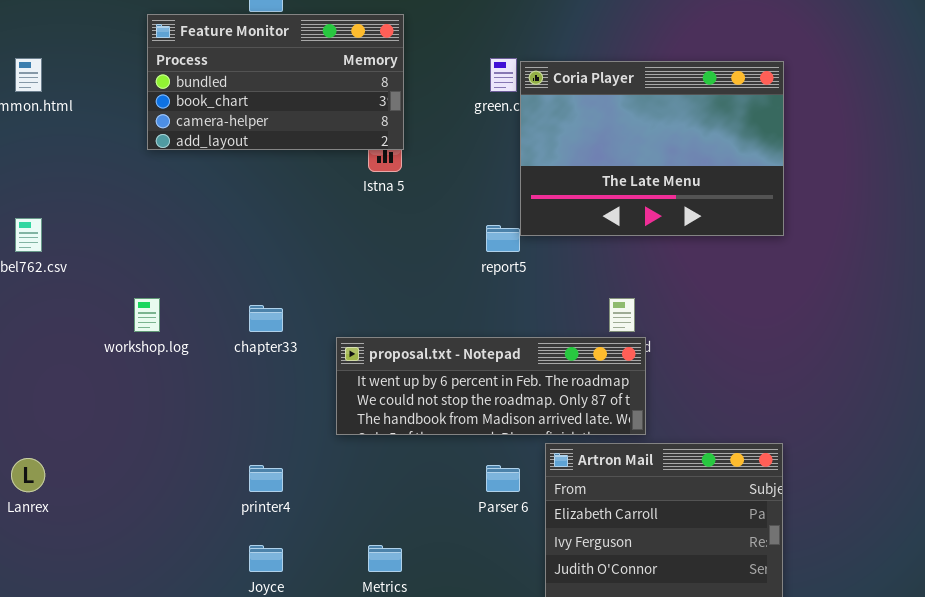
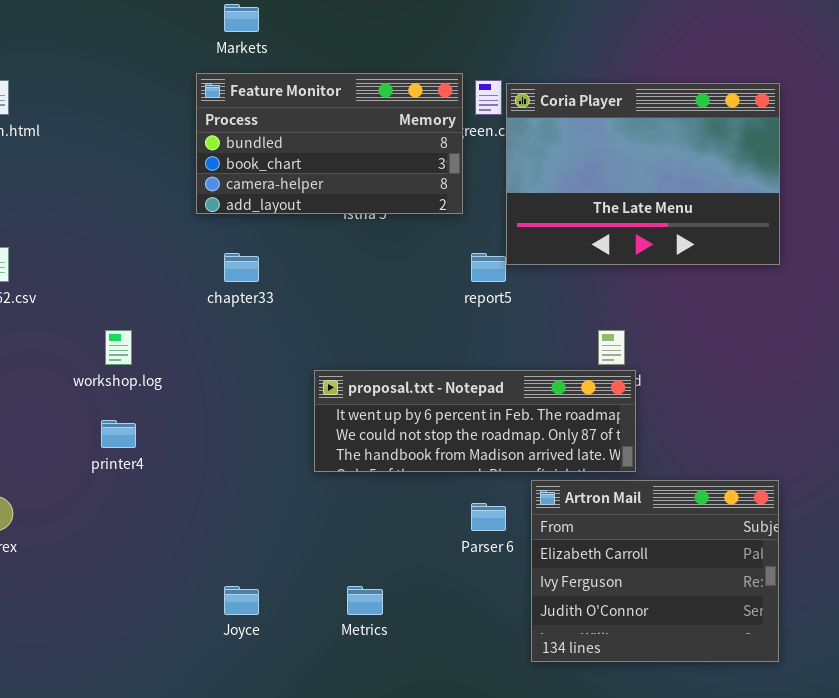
Feature Monitor: [147,14,404,150] -> [196,73,463,214], moved
chapter33: [249,305,283,332] -> [224,253,259,282], moved
printer4: [249,465,283,492] -> [101,420,136,448], moved

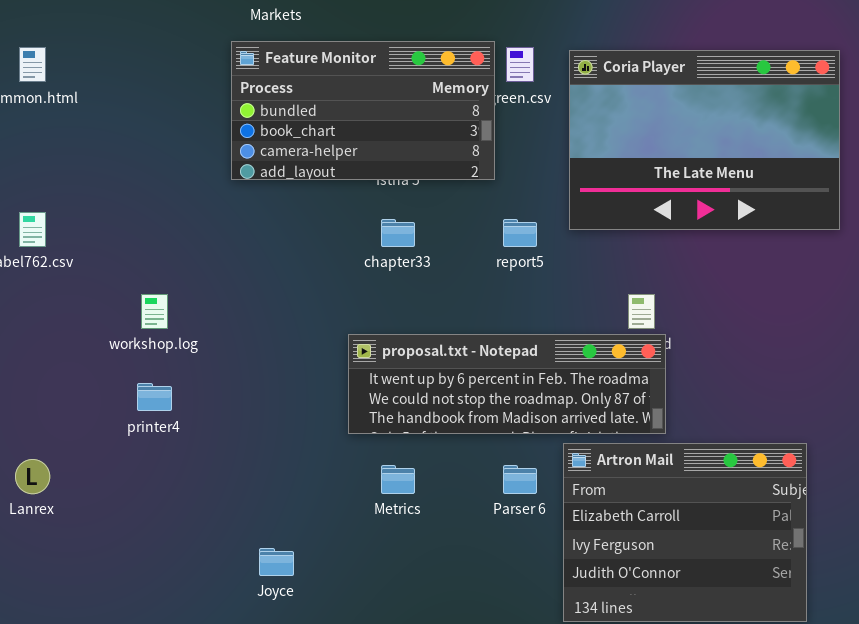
Coria Player: [506,83,780,265] -> [569,50,840,230], moved
chapter33: [224,253,259,282] -> [381,219,415,247], moved
Metrics: [347,586,383,615] -> [381,465,415,494], moved

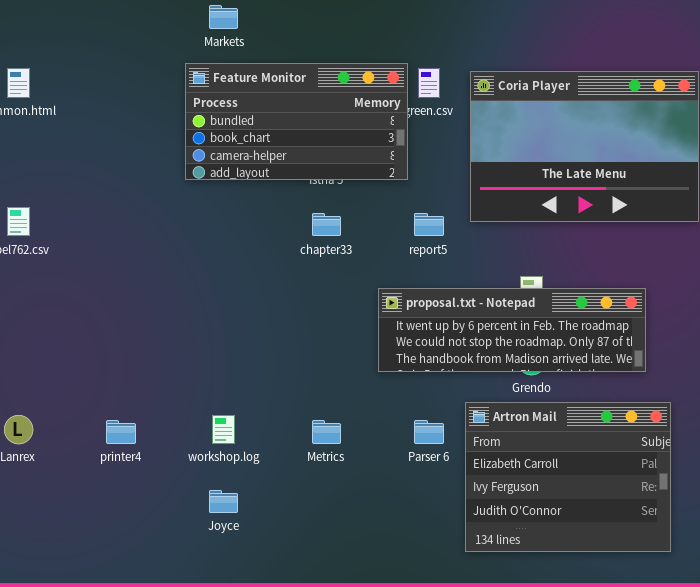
workshop.log: [141,294,168,329] -> [212,415,235,444], moved
proposal.txt - Notepad: [348,334,666,434] -> [378,288,646,372], moved
printer4: [137,383,172,411] -> [106,420,136,444], moved

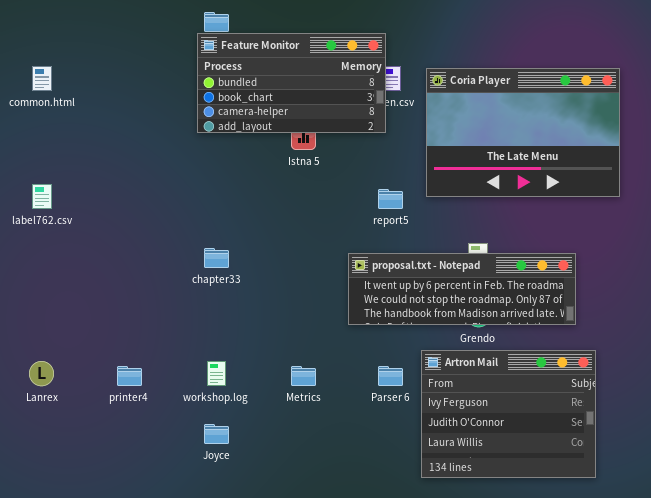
Feature Monitor: [185,63,408,180] -> [197,33,386,133], moved
chapter33: [312,213,341,236] -> [204,248,229,268], moved
Artron Mail: [465,402,671,552] -> [421,350,596,478], scrolled down 1 row

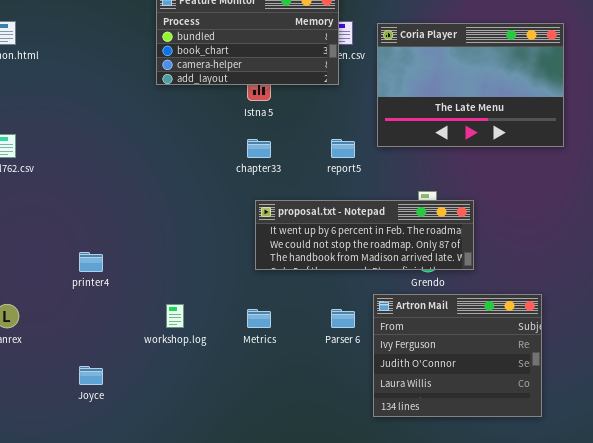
chapter33: [204,248,229,268] -> [247,139,271,158], moved
proposal.txt - Notepad: [348,253,576,325] -> [255,200,474,270], moved
printer4: [117,366,142,386] -> [79,252,103,272], moved
Joyce: [204,424,229,444] -> [79,366,103,385], moved

